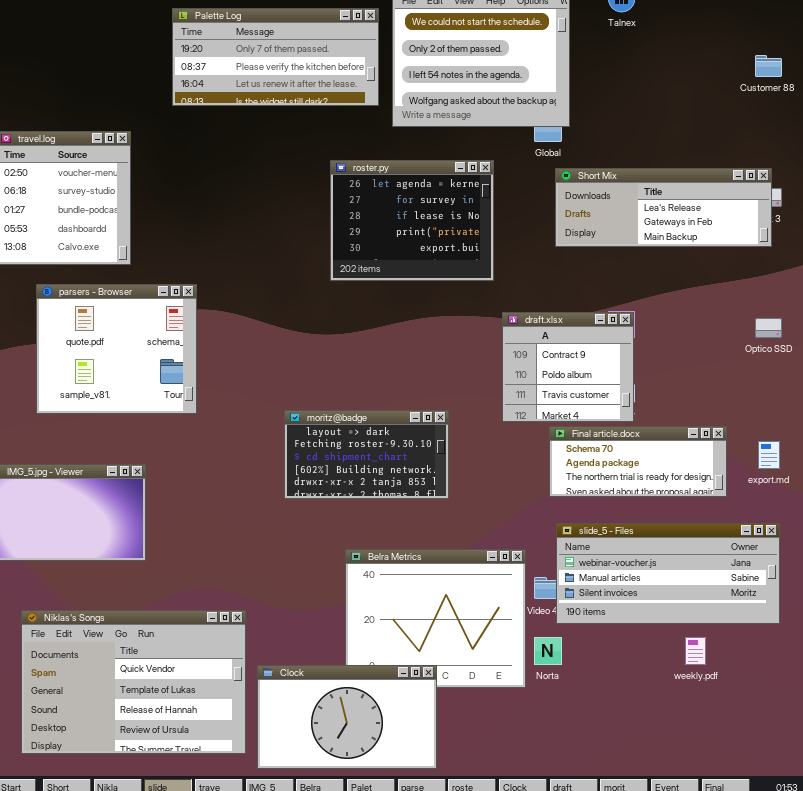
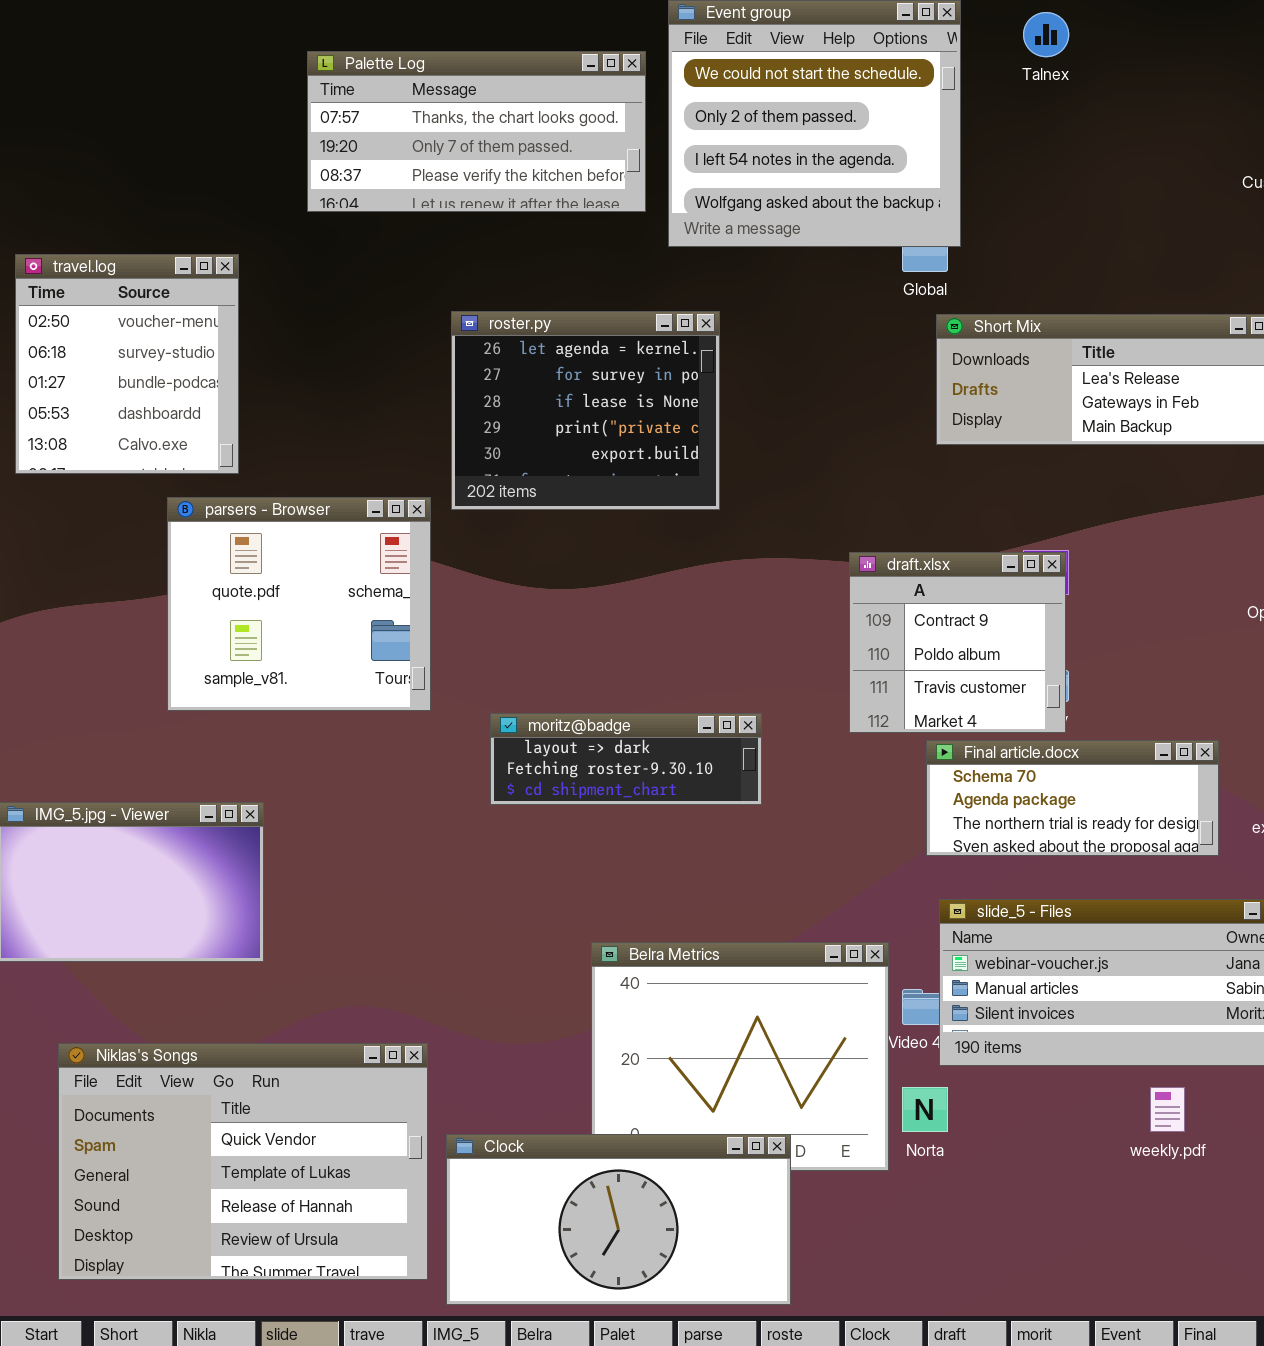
Palette Log: [172,8,379,106] -> [307,51,646,212], scrolled up 1 row
roster.py: [330,160,494,281] -> [451,311,720,510], moved
parsers - Browser: [36,284,197,414] -> [167,497,431,711], moved
moritz@badge: [284,410,449,499] -> [490,713,762,805], resized
Clock: [257,665,437,769] -> [446,1134,791,1305], resized

